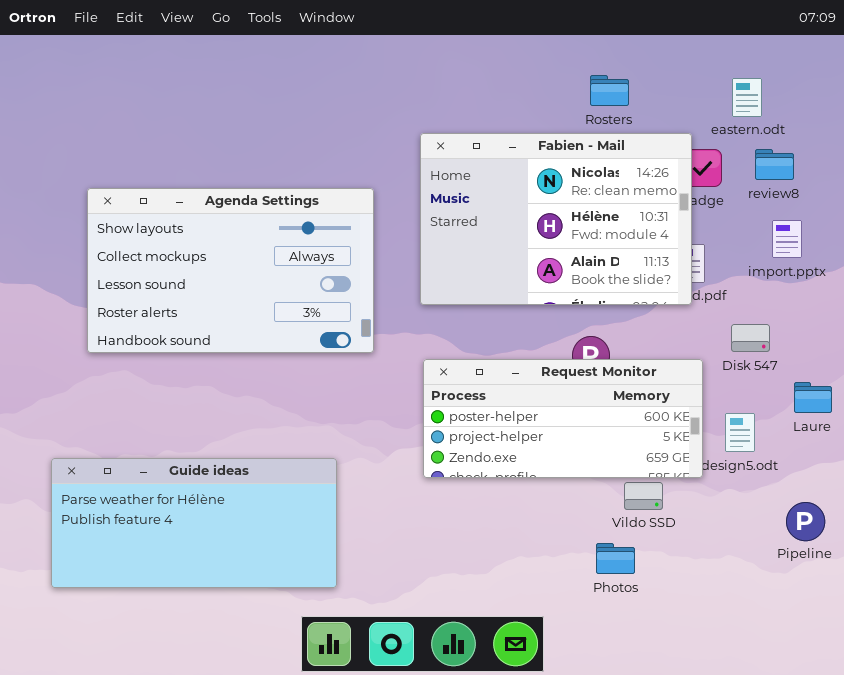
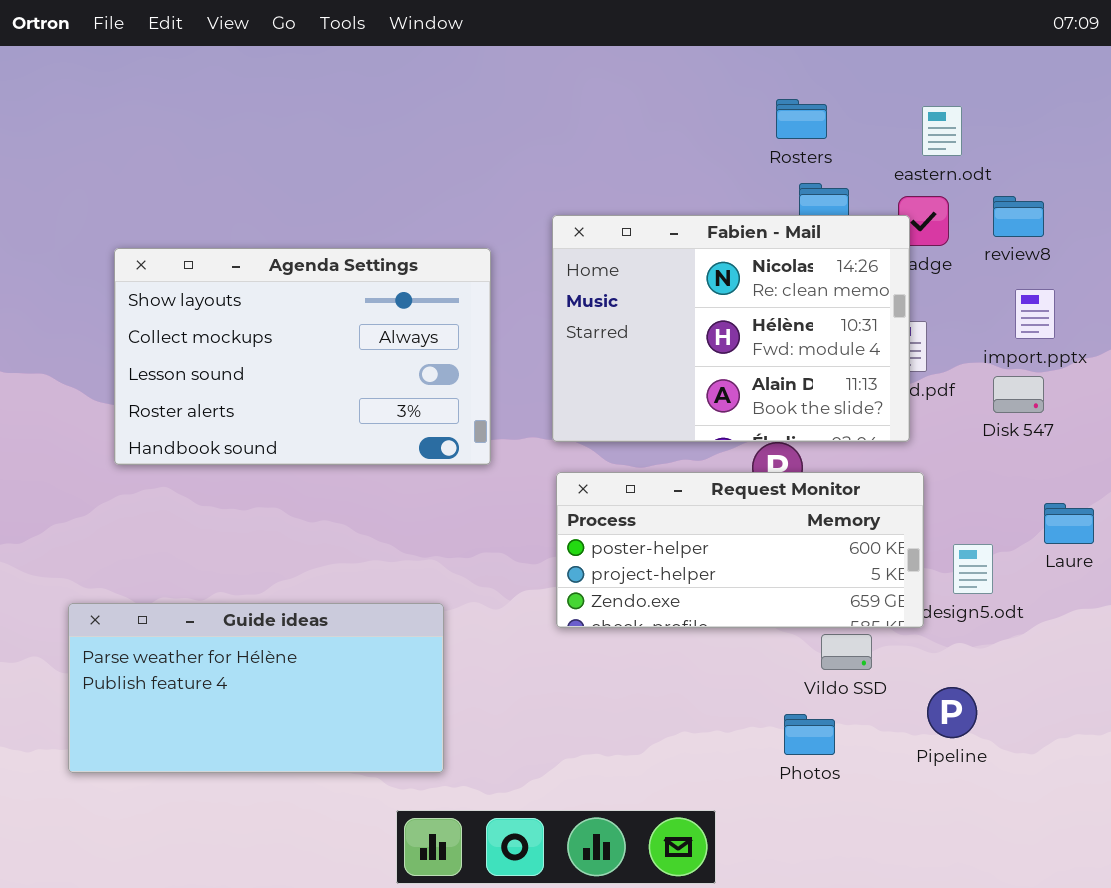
eastern.odt: [732,78,762,117] -> [922,106,962,156], moved
Fabien - Mail: [420,133,692,305] -> [552,215,910,442], moved
Disk 547: [731,324,770,352] -> [993,376,1044,413], moved
Pipeline: [786,502,825,541] -> [927,687,977,738], moved

